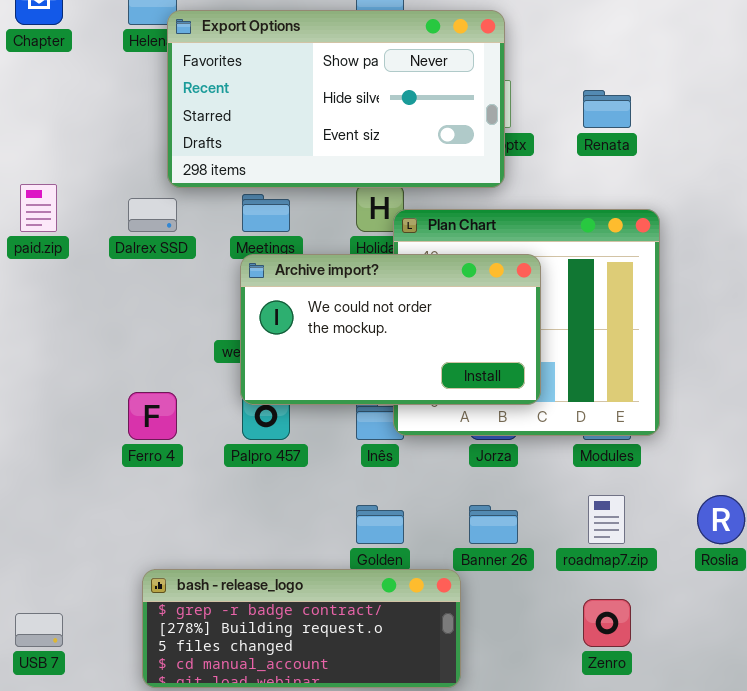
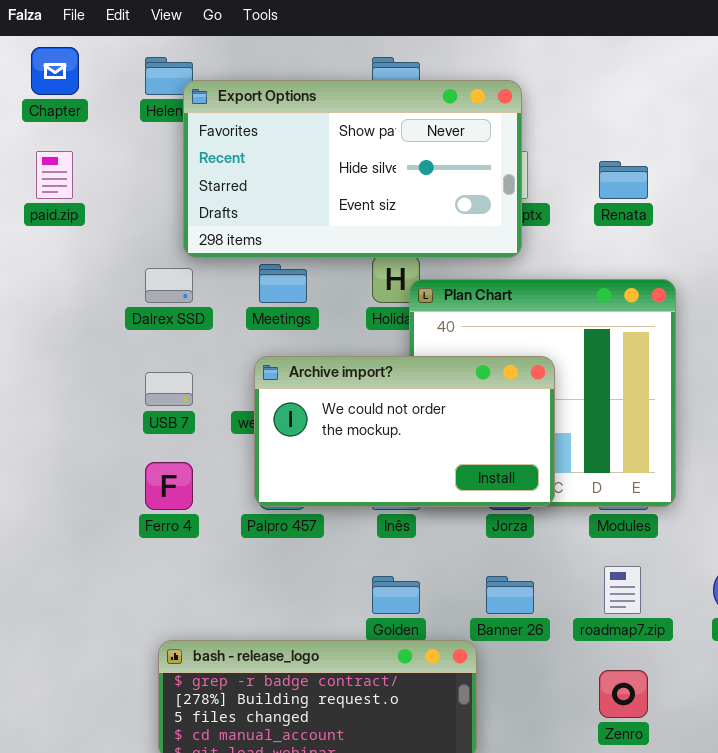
paid.zip: [20,184,57,232] -> [36,151,73,199], moved
Archive import?: [240,254,541,405] -> [254,356,555,507], moved
USB 7: [15,613,63,647] -> [145,372,193,406], moved

